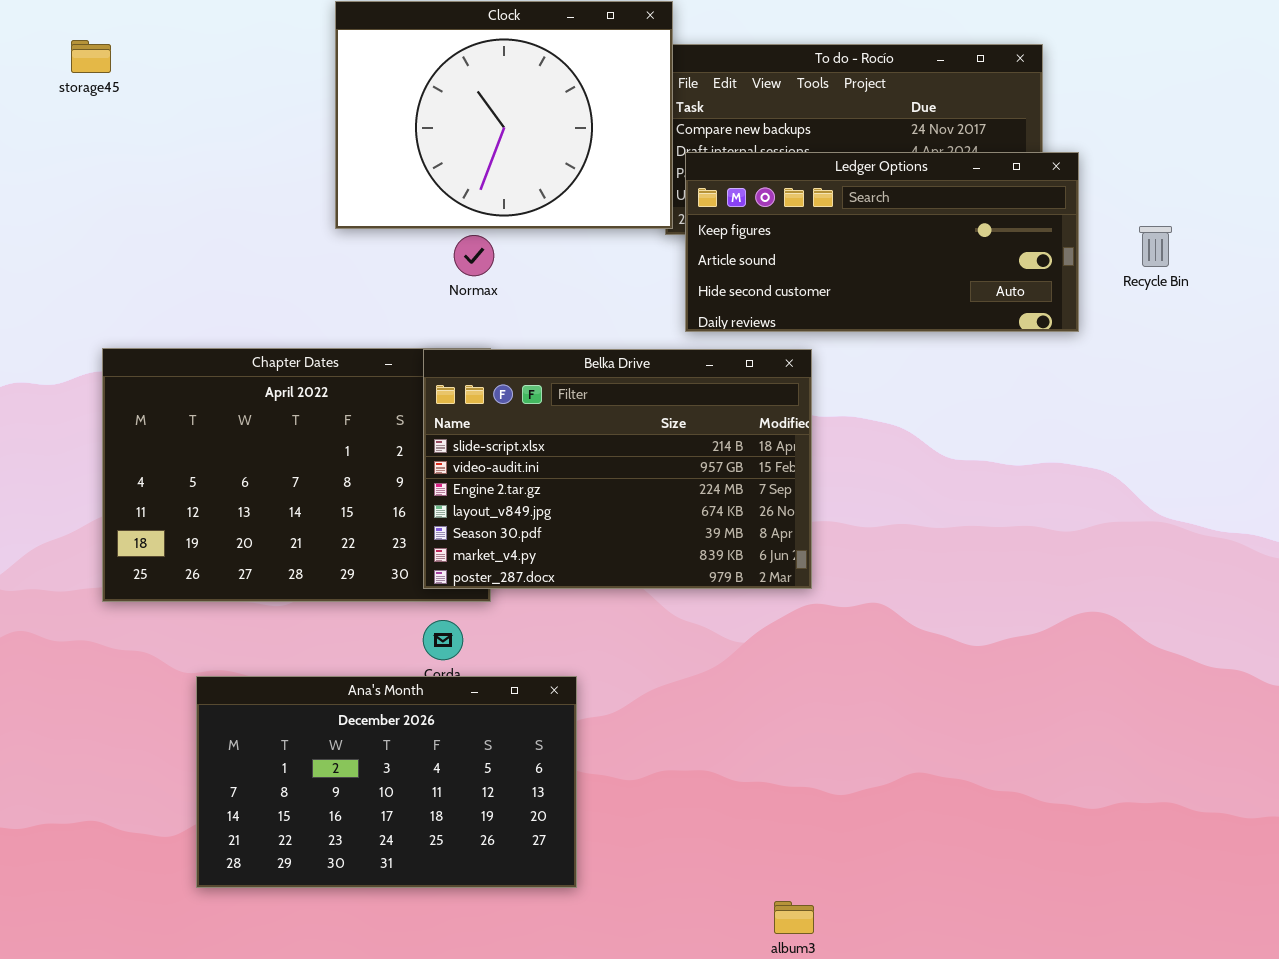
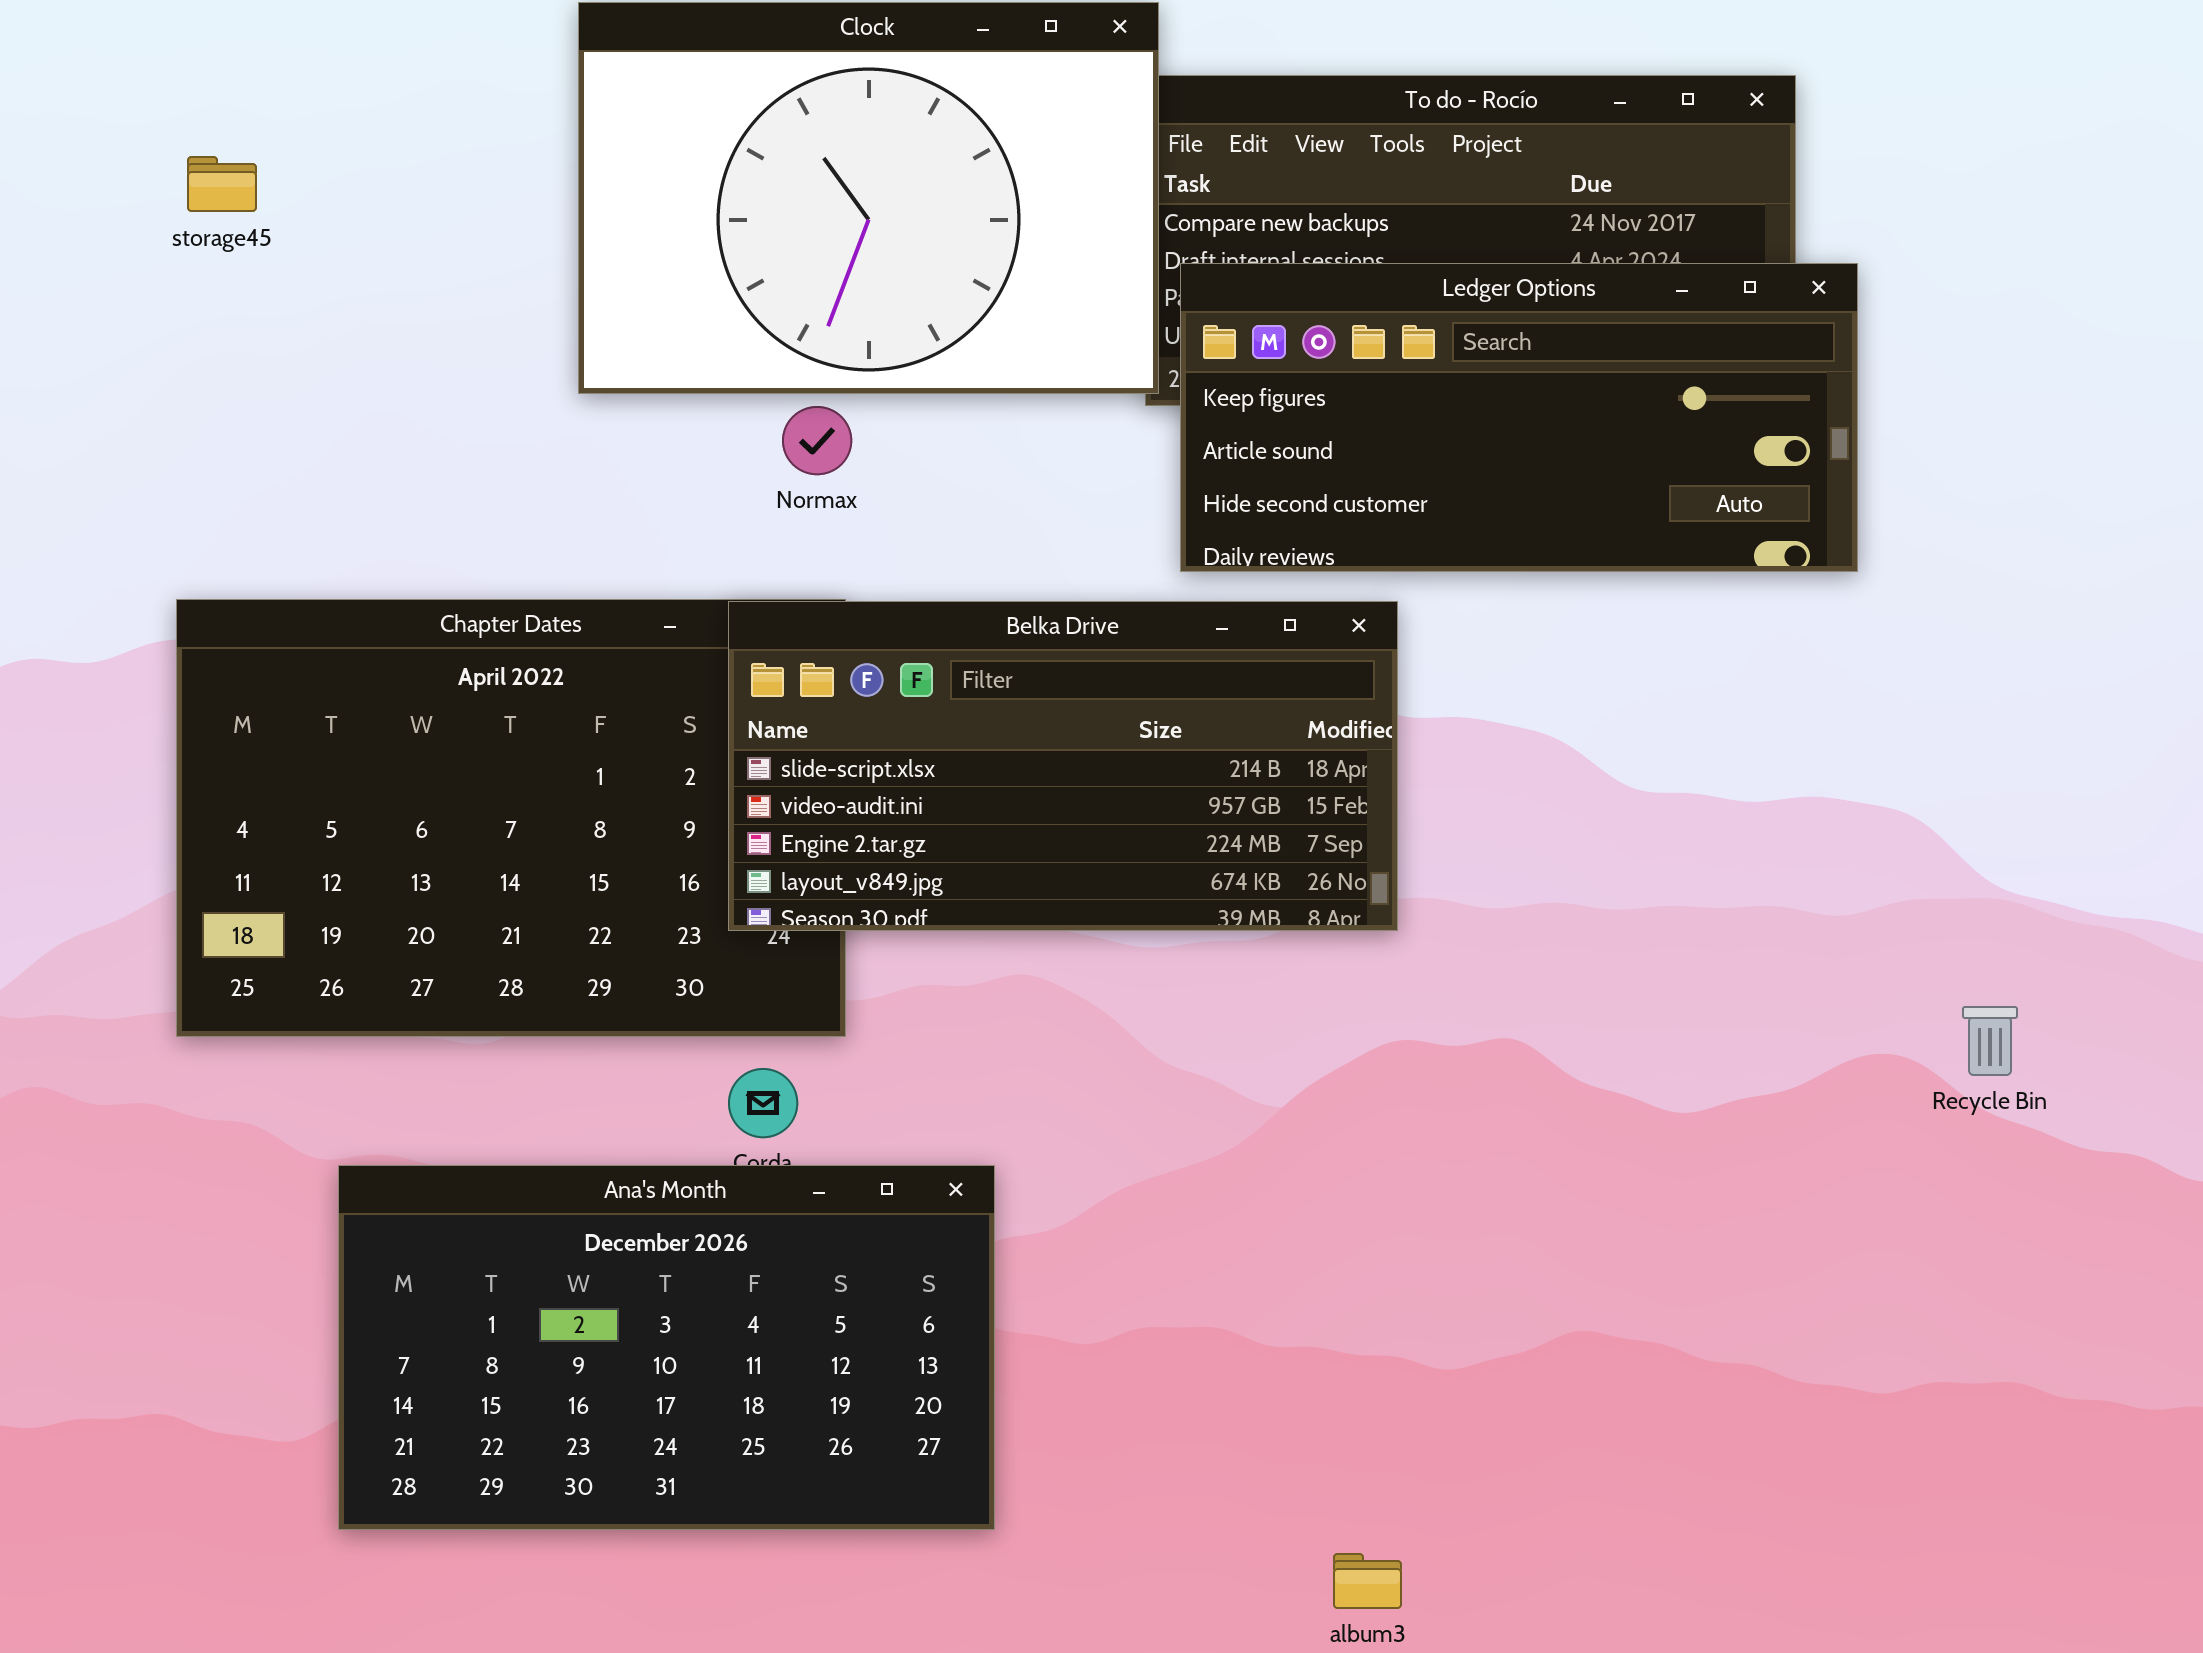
storage45: [71,40,111,73] -> [187,156,257,212], moved
Recycle Bin: [1139,226,1172,267] -> [1962,1006,2018,1076], moved
Belka Drive: [423,349,812,589] -> [728,601,1398,931], resized

